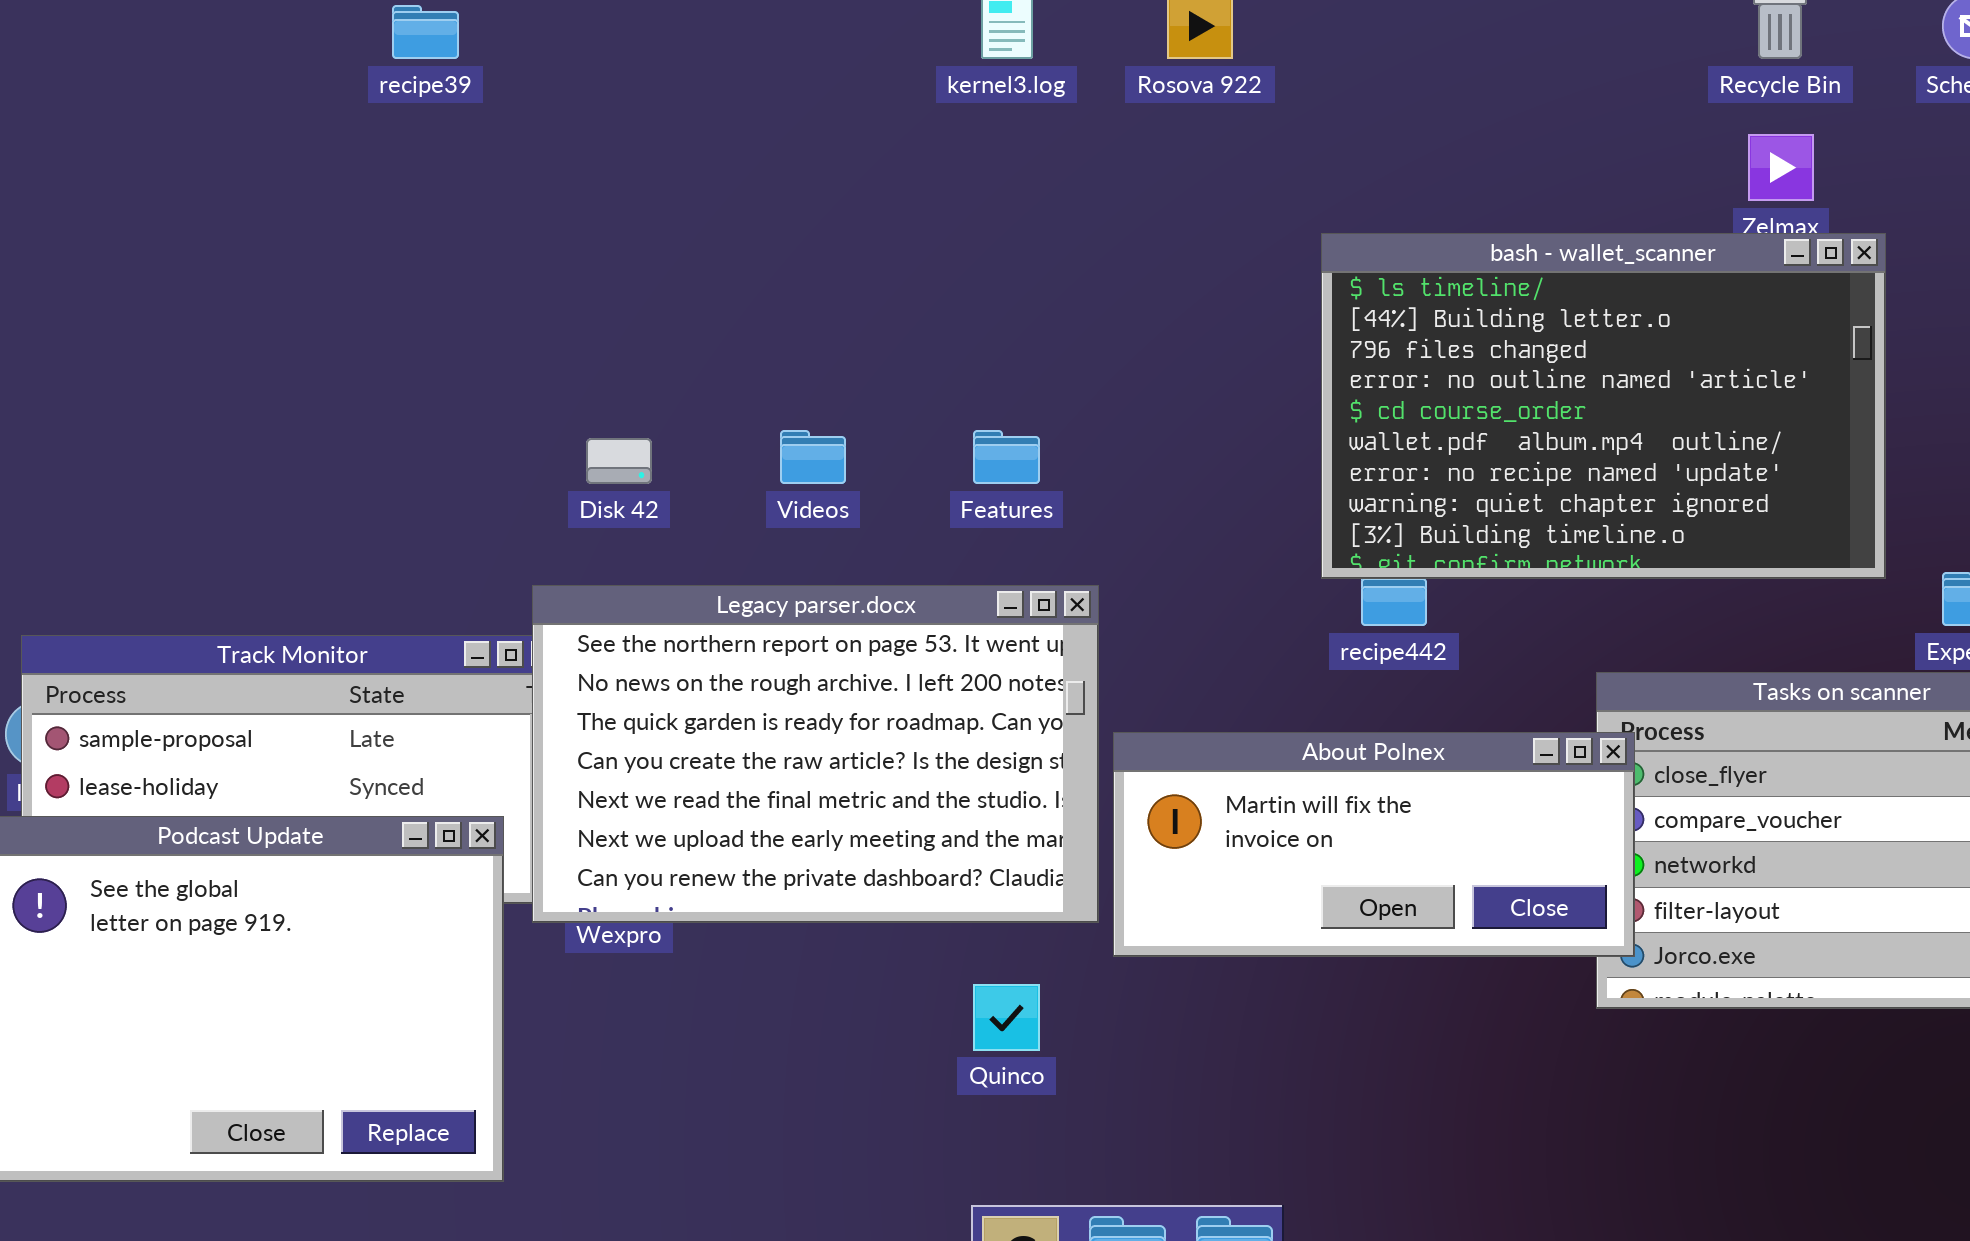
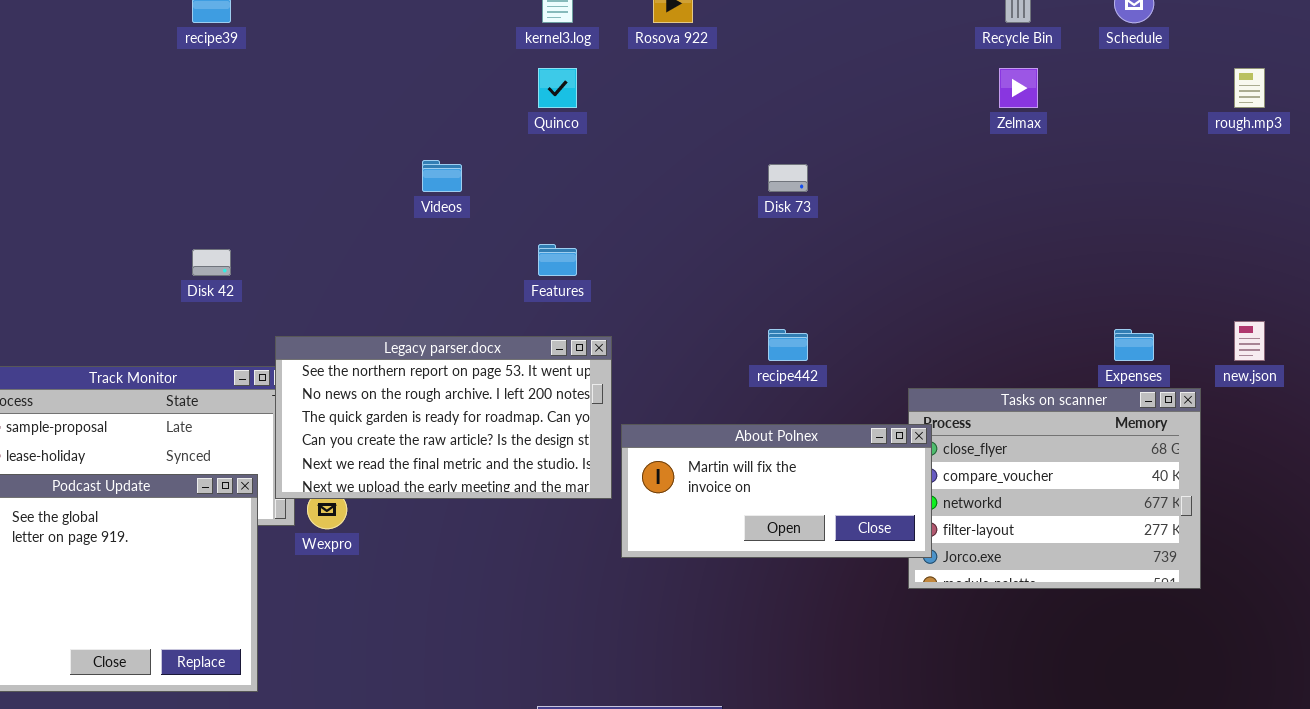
bash - wallet_scanner: [1321,233,1886,579] -> none, closed
Videos: [780,430,846,484] -> [422,160,462,192], moved
Disk 42: [586,438,652,484] -> [192,249,231,276], moved
Legacy parser.docx: [532,585,1099,923] -> [275,336,612,499], resized
Quinco: [973,984,1040,1051] -> [538,68,577,108], moved

